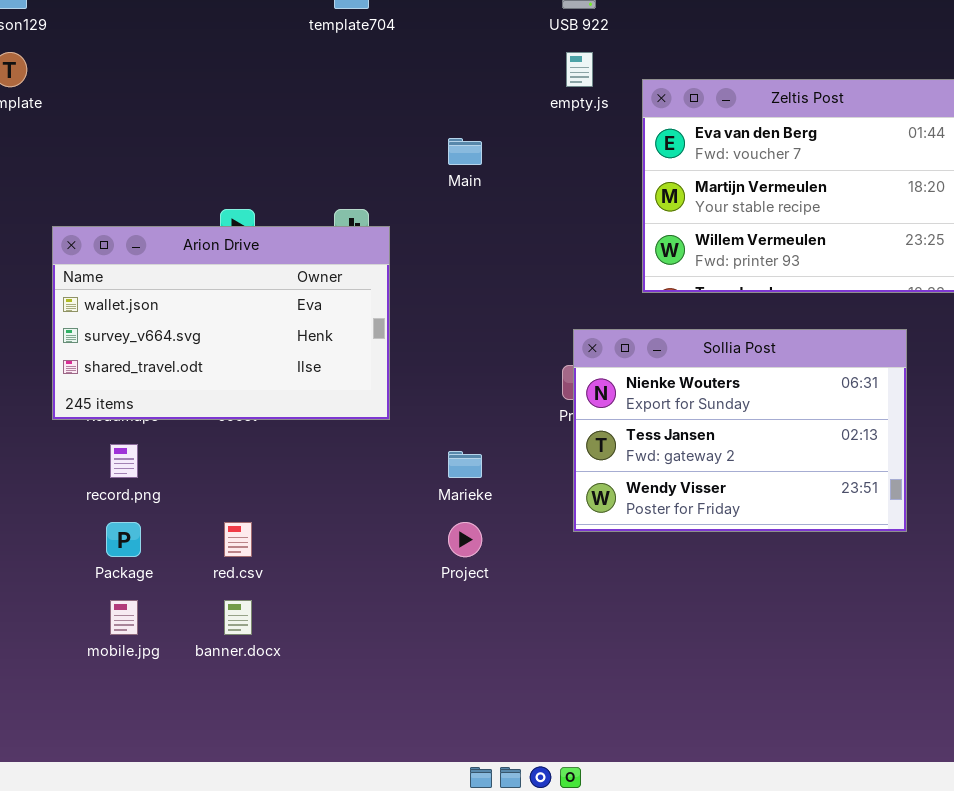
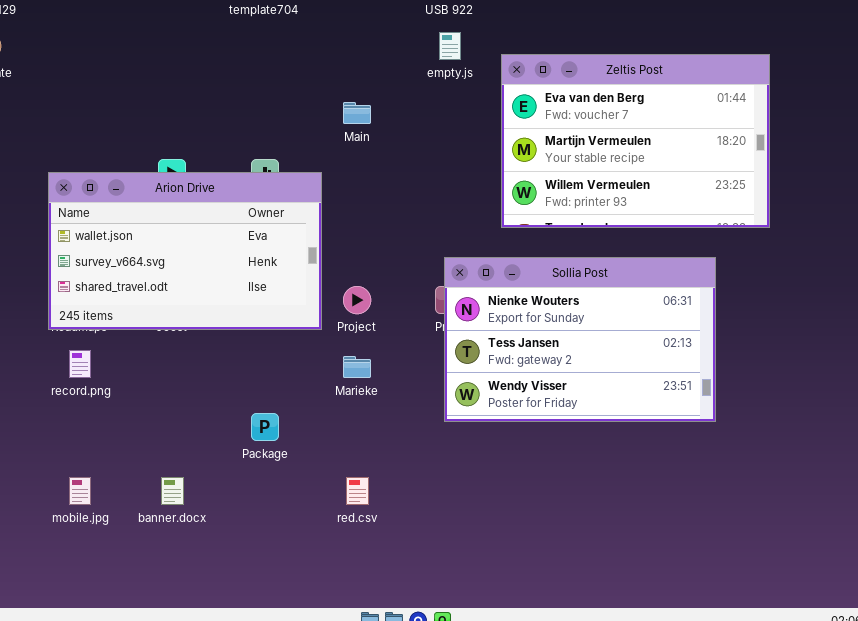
Arion Drive: [52,226,390,420] -> [48,172,322,330], moved
Package: [106,522,141,557] -> [251,413,279,441], moved
red.csv: [224,522,252,557] -> [346,477,369,505], moved
Project: [448,522,482,557] -> [343,286,371,314], moved

